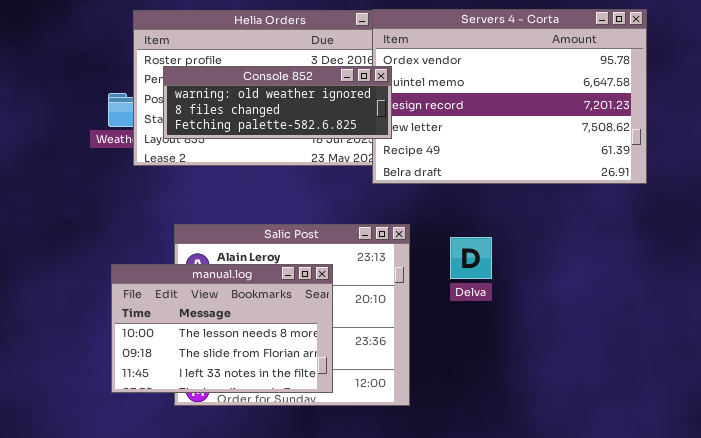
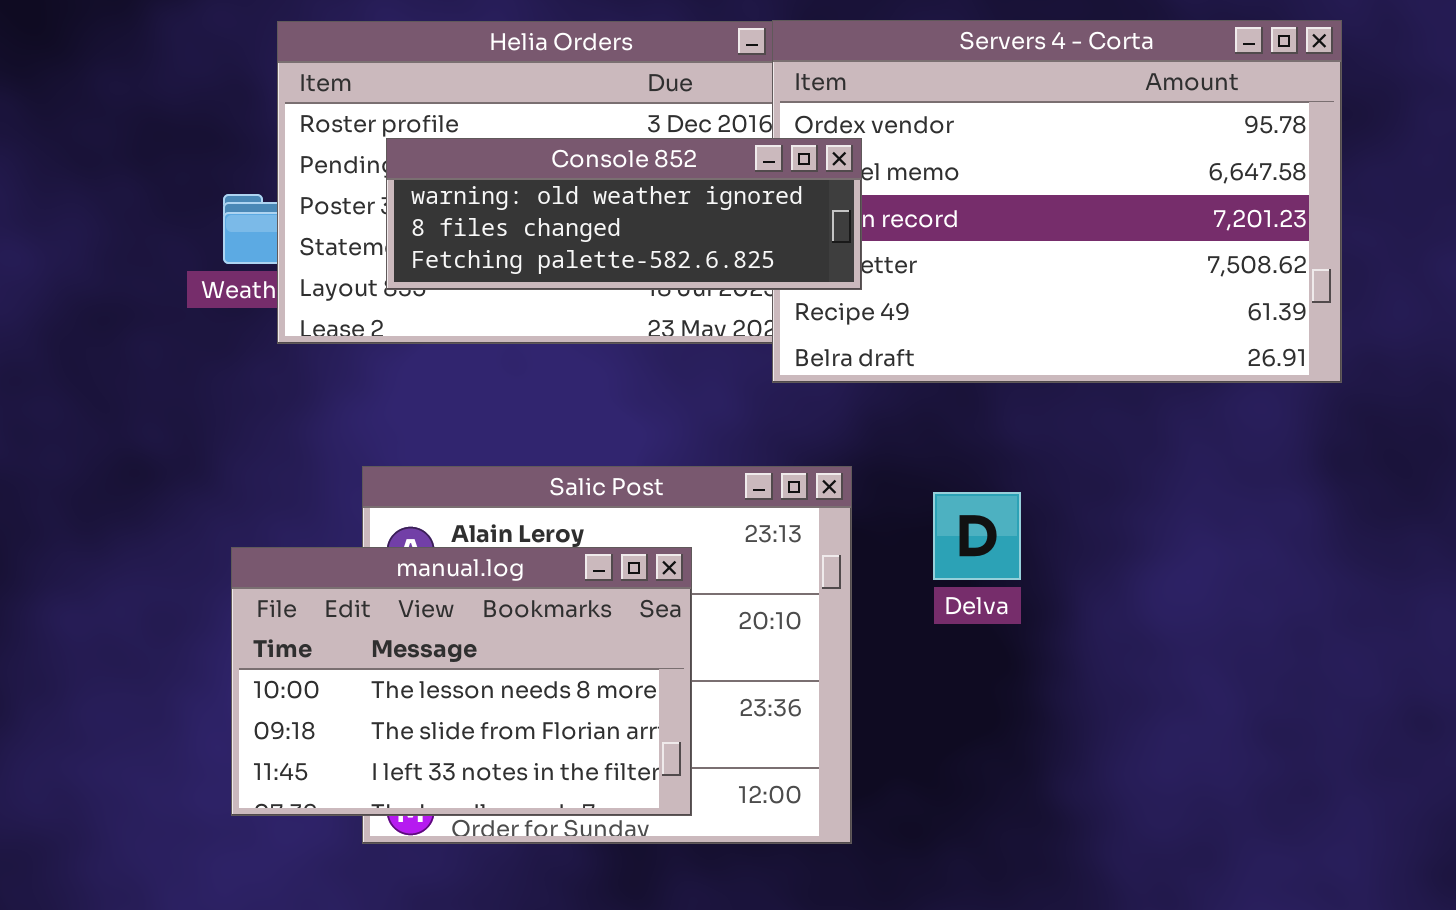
Console 852: [163,66,392,139] -> [386,138,862,290], moved

